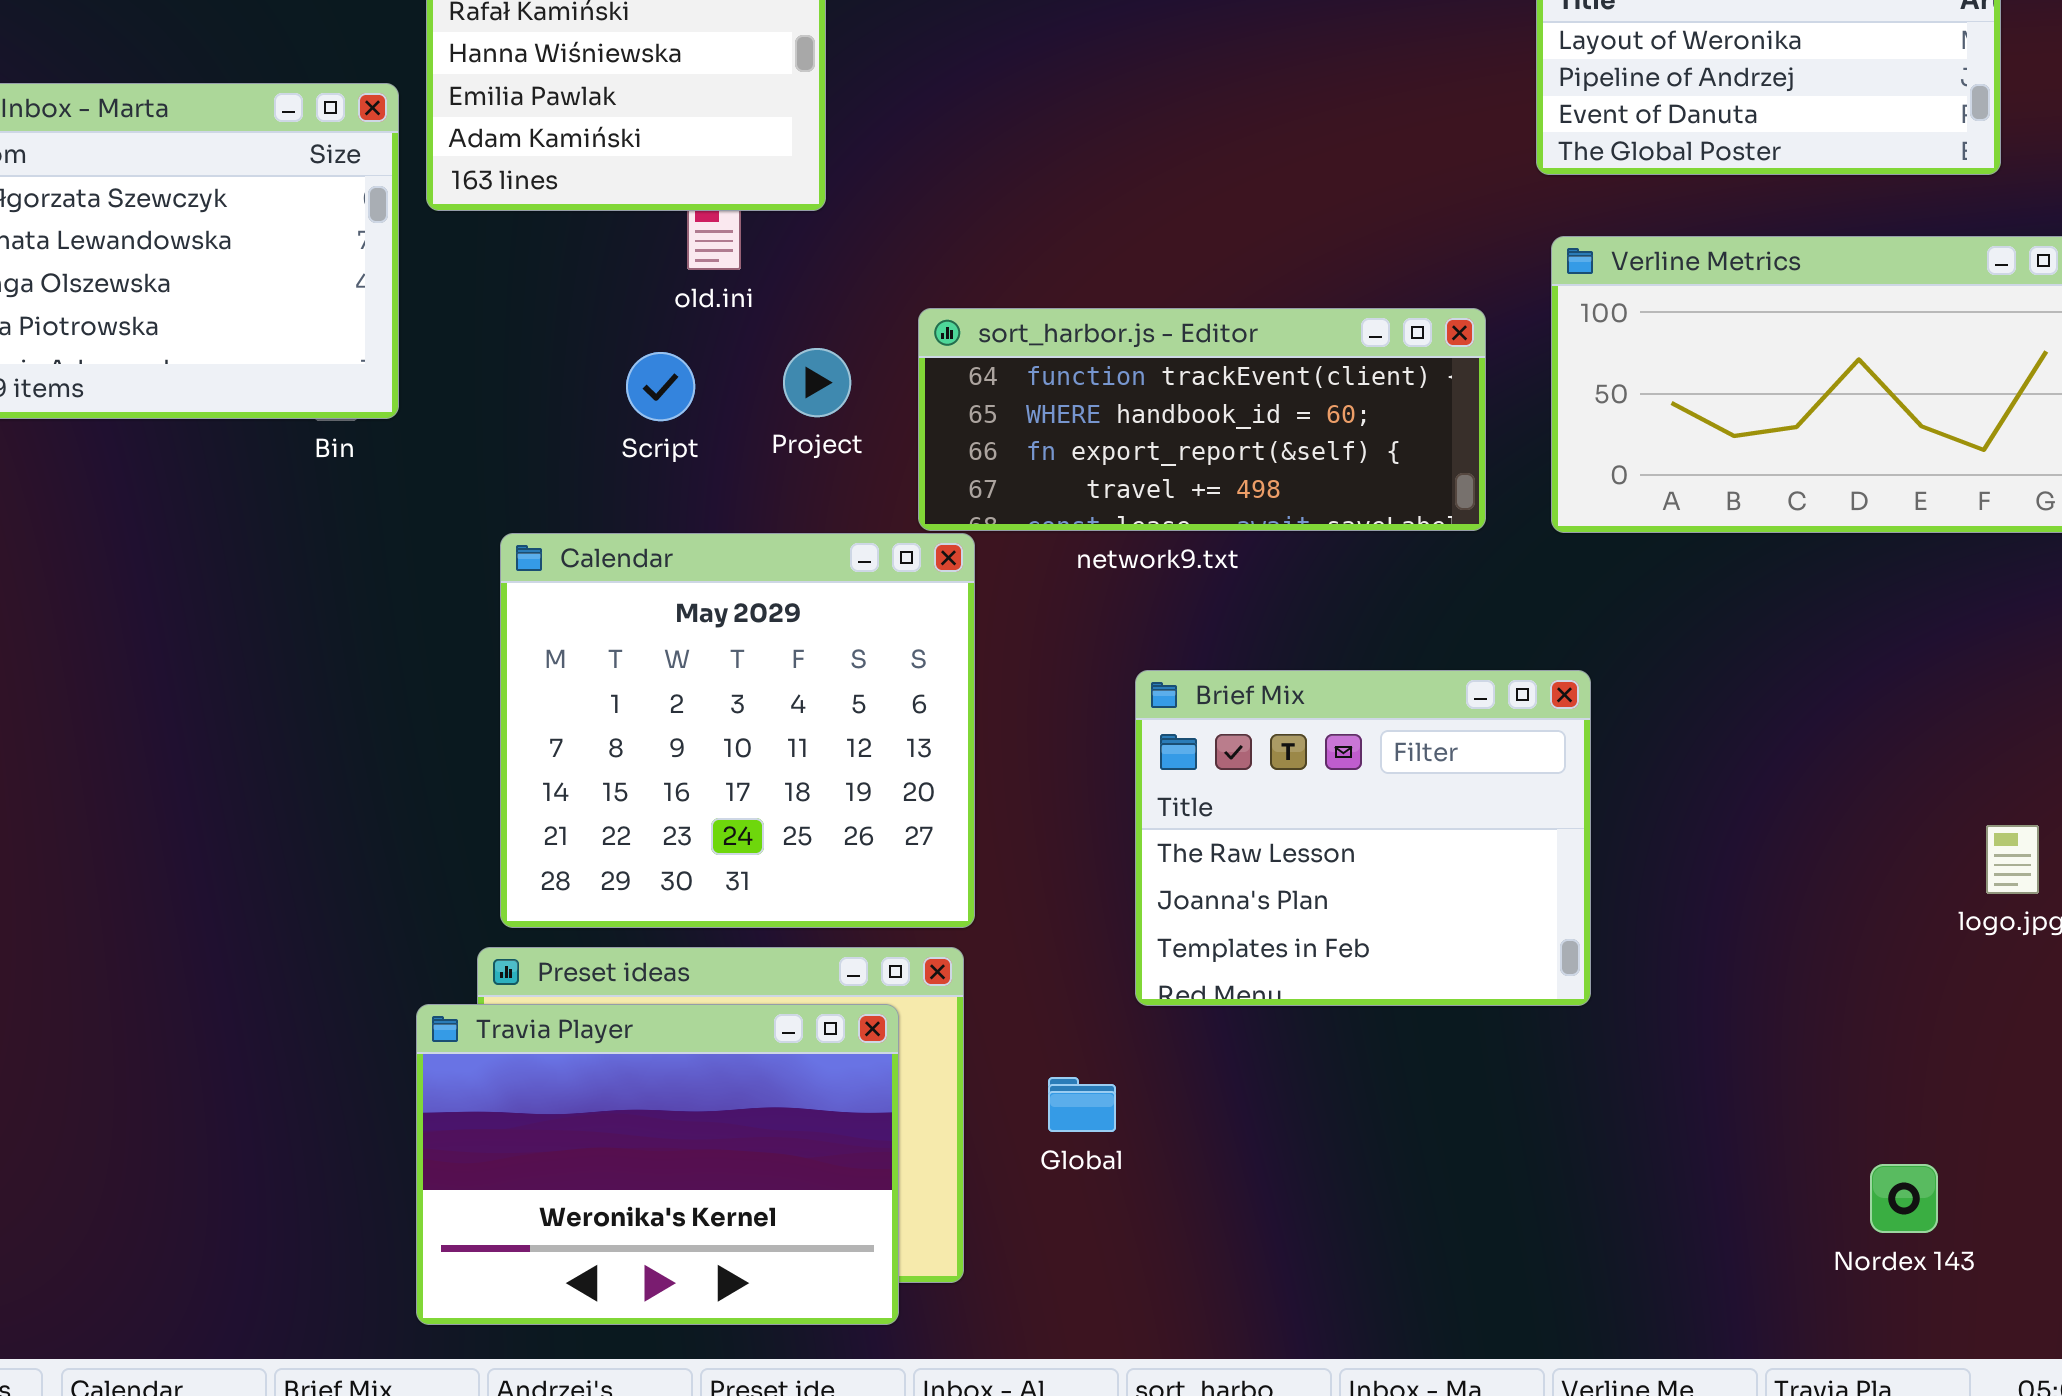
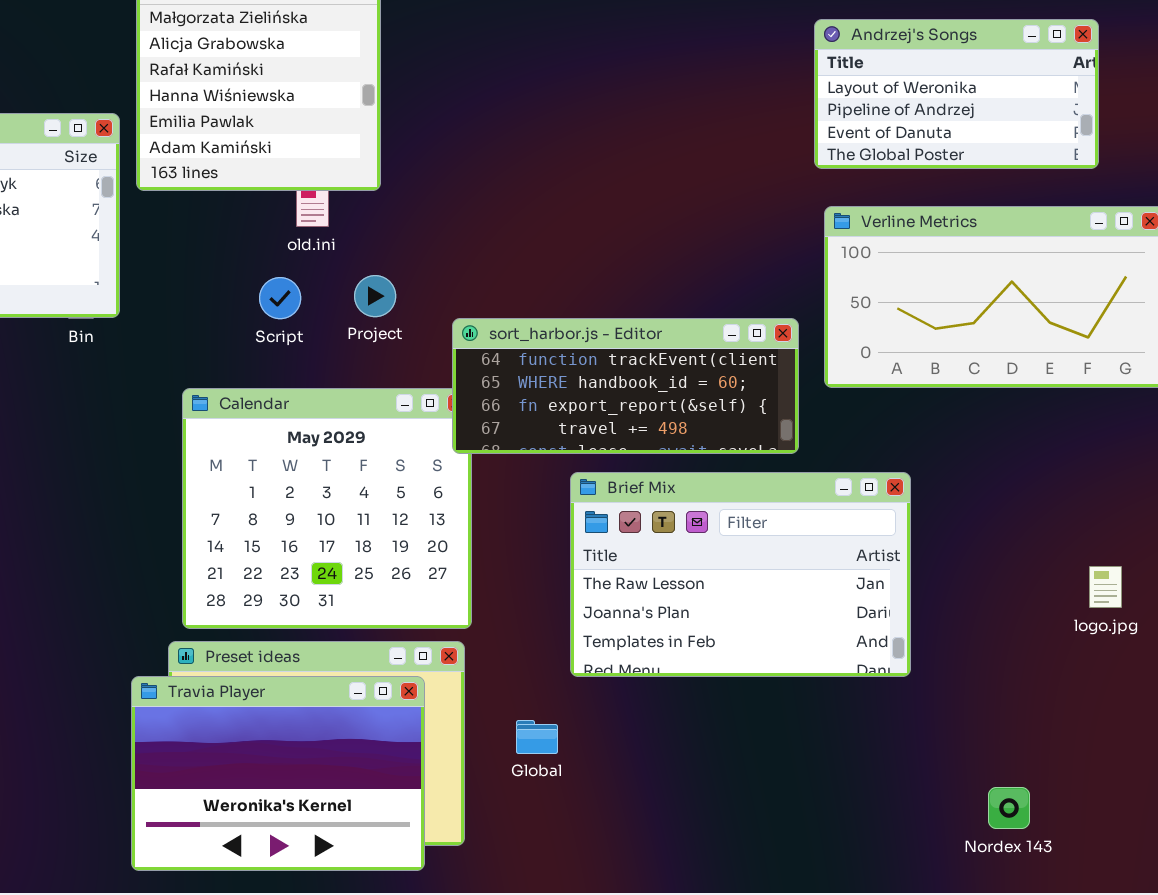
sort_harbor.js - Editor: [918,308,1486,531] -> [452,318,799,454], moved
Brief Mix: [1135,670,1591,1006] -> [570,472,911,677], resized
Nordex 143: [1870,1164,1938,1233] -> [988,787,1030,829], moved

